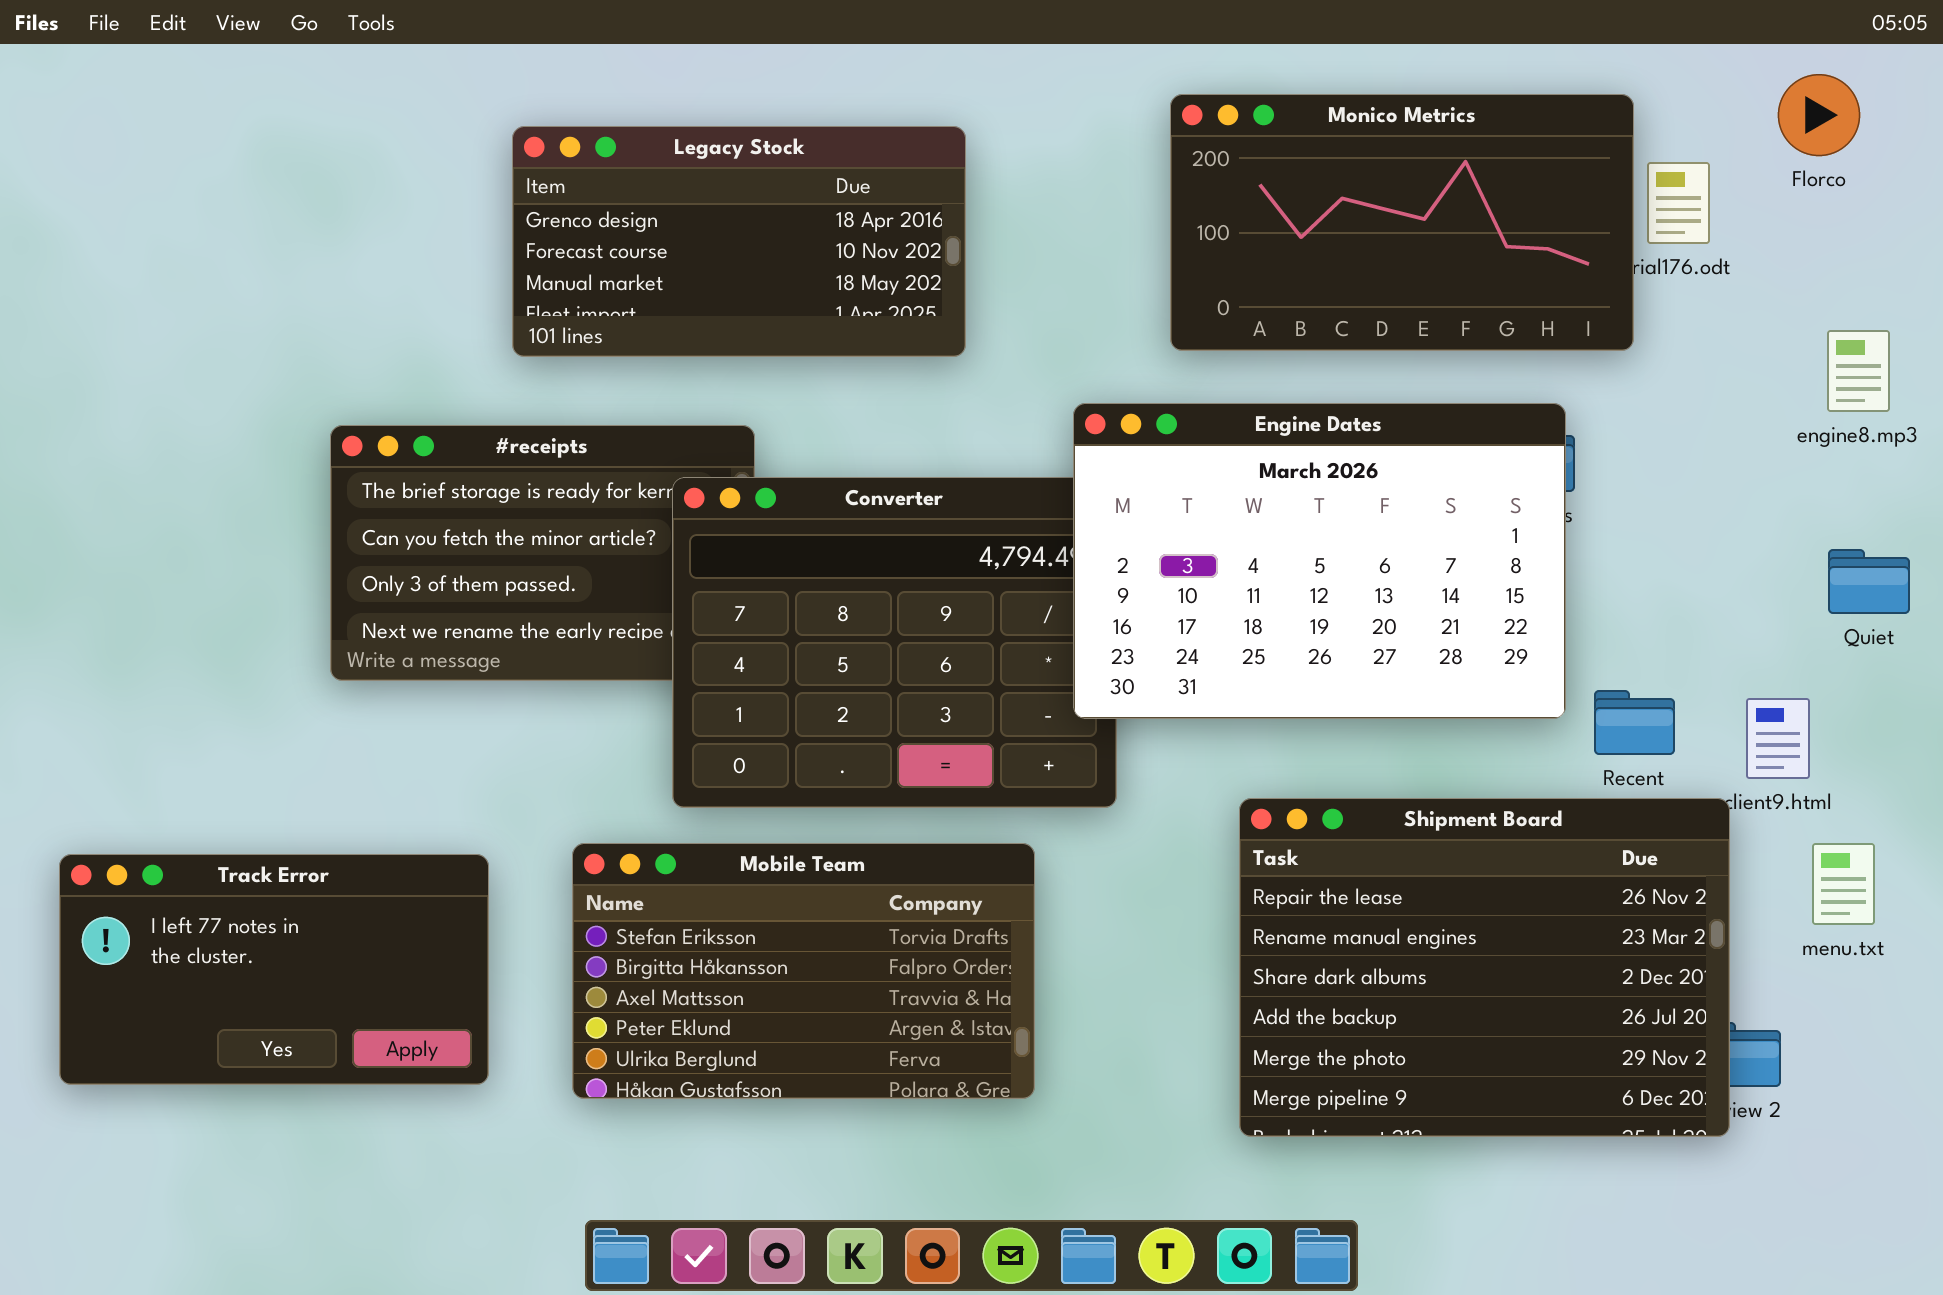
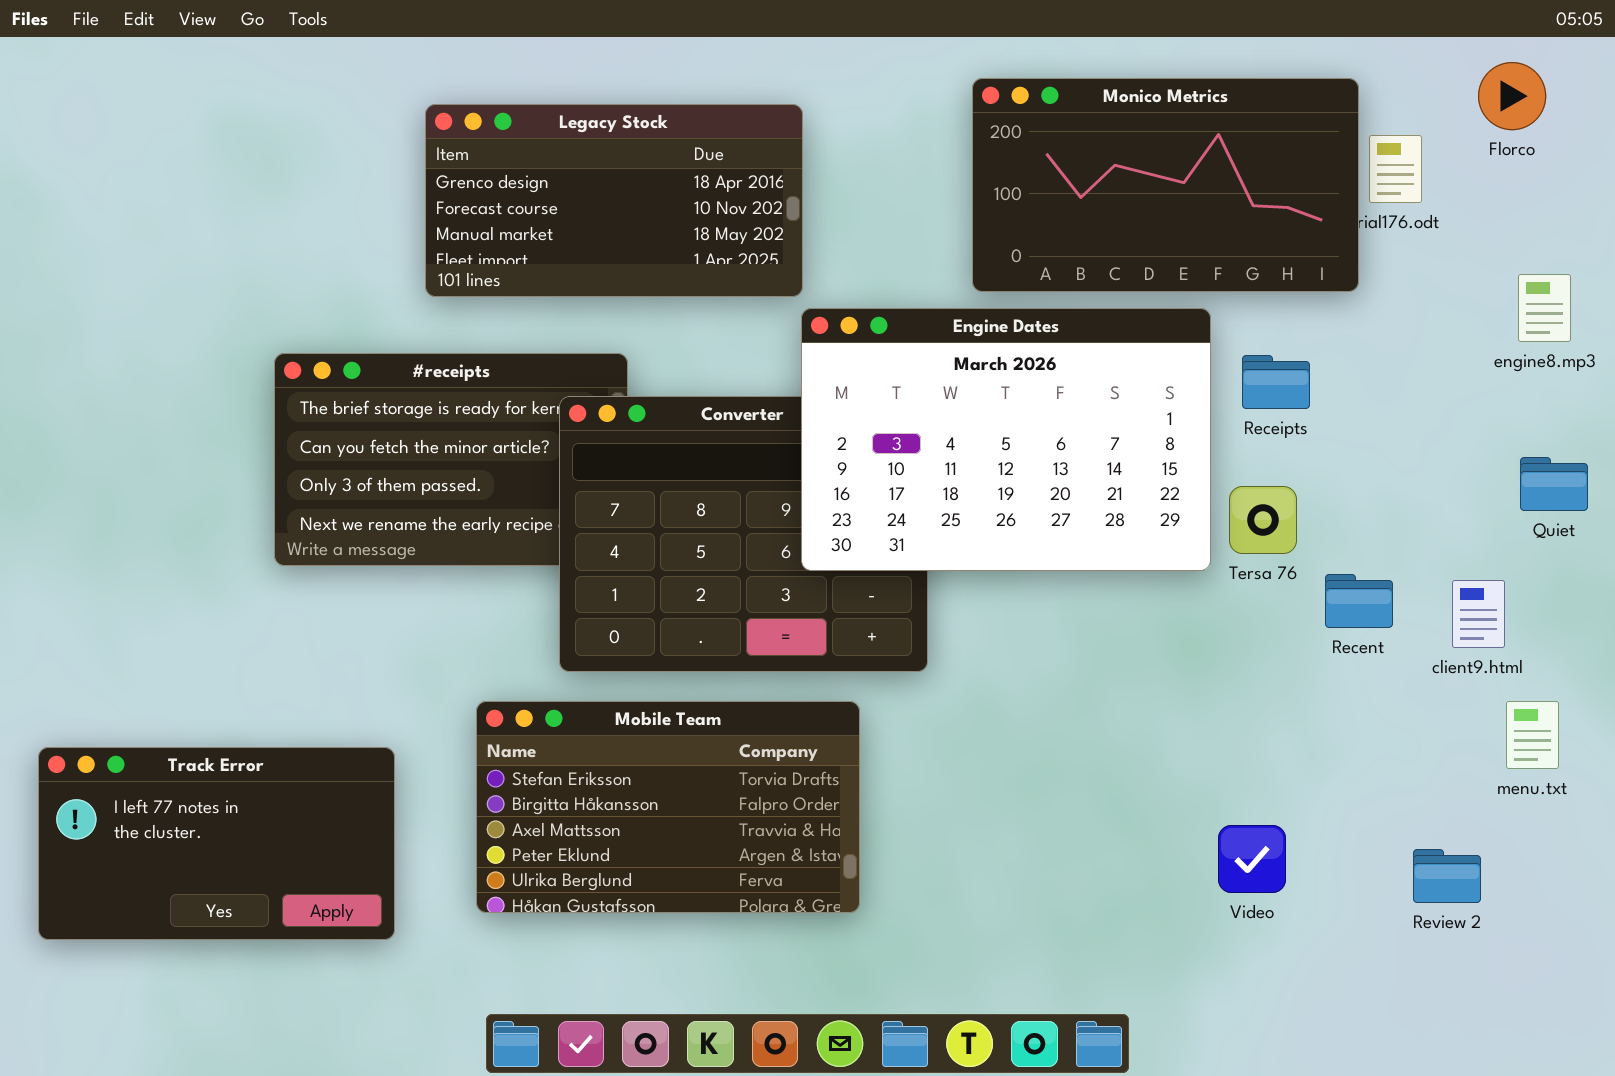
Engine Dates: [1073,403,1566,719] -> [801,308,1211,571], moved
Shipment Board: [1239,798,1730,1137] -> none, closed
Track Error: [59,854,489,1085] -> [38,747,395,940], moved

